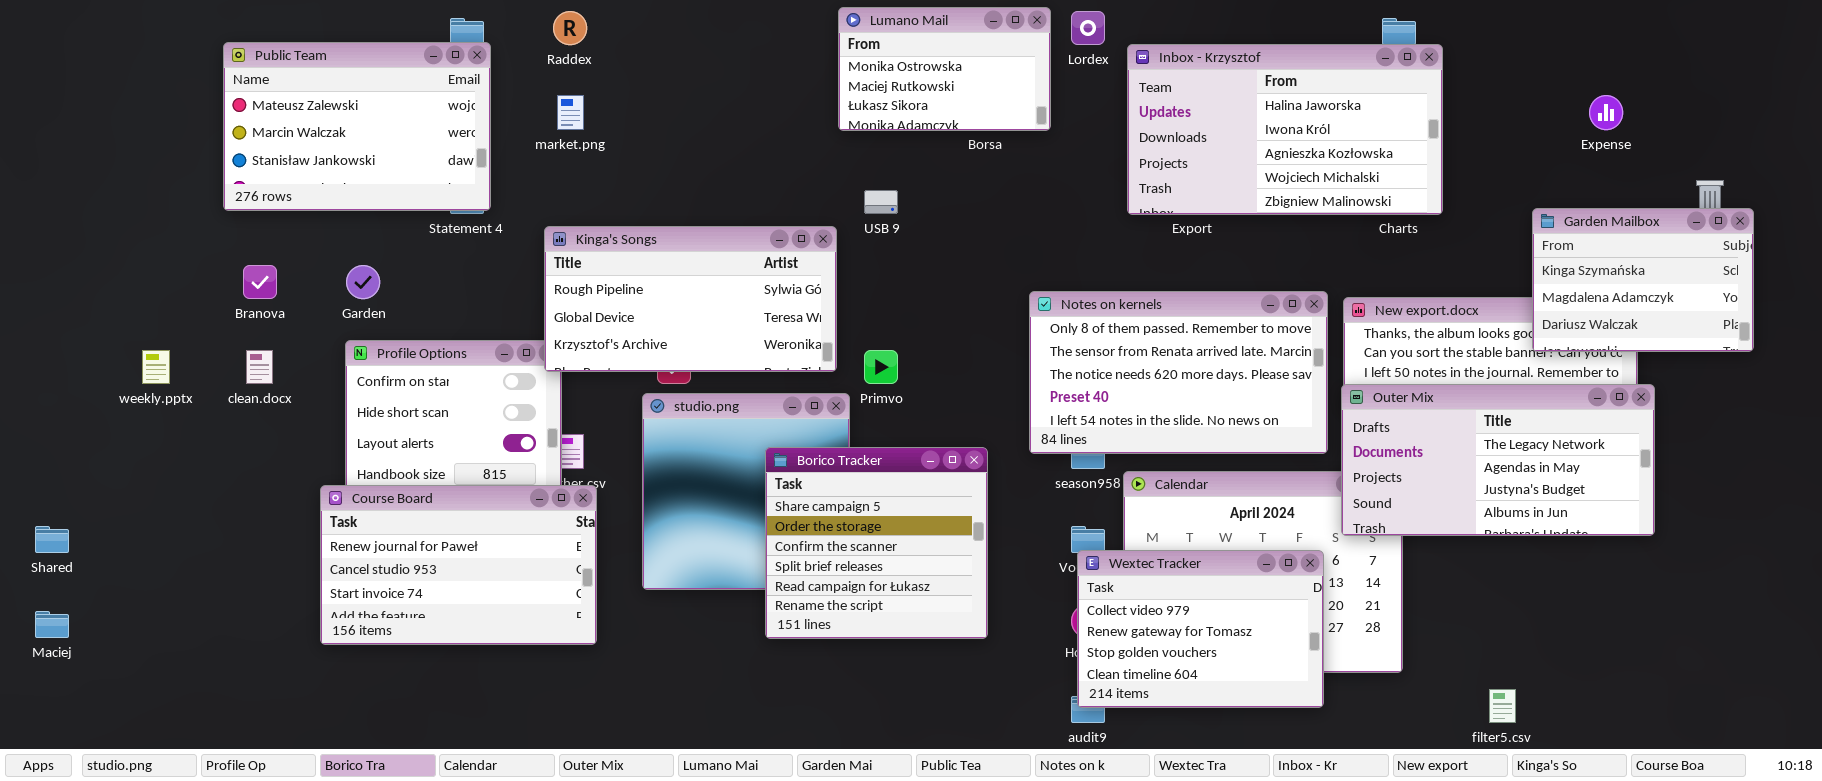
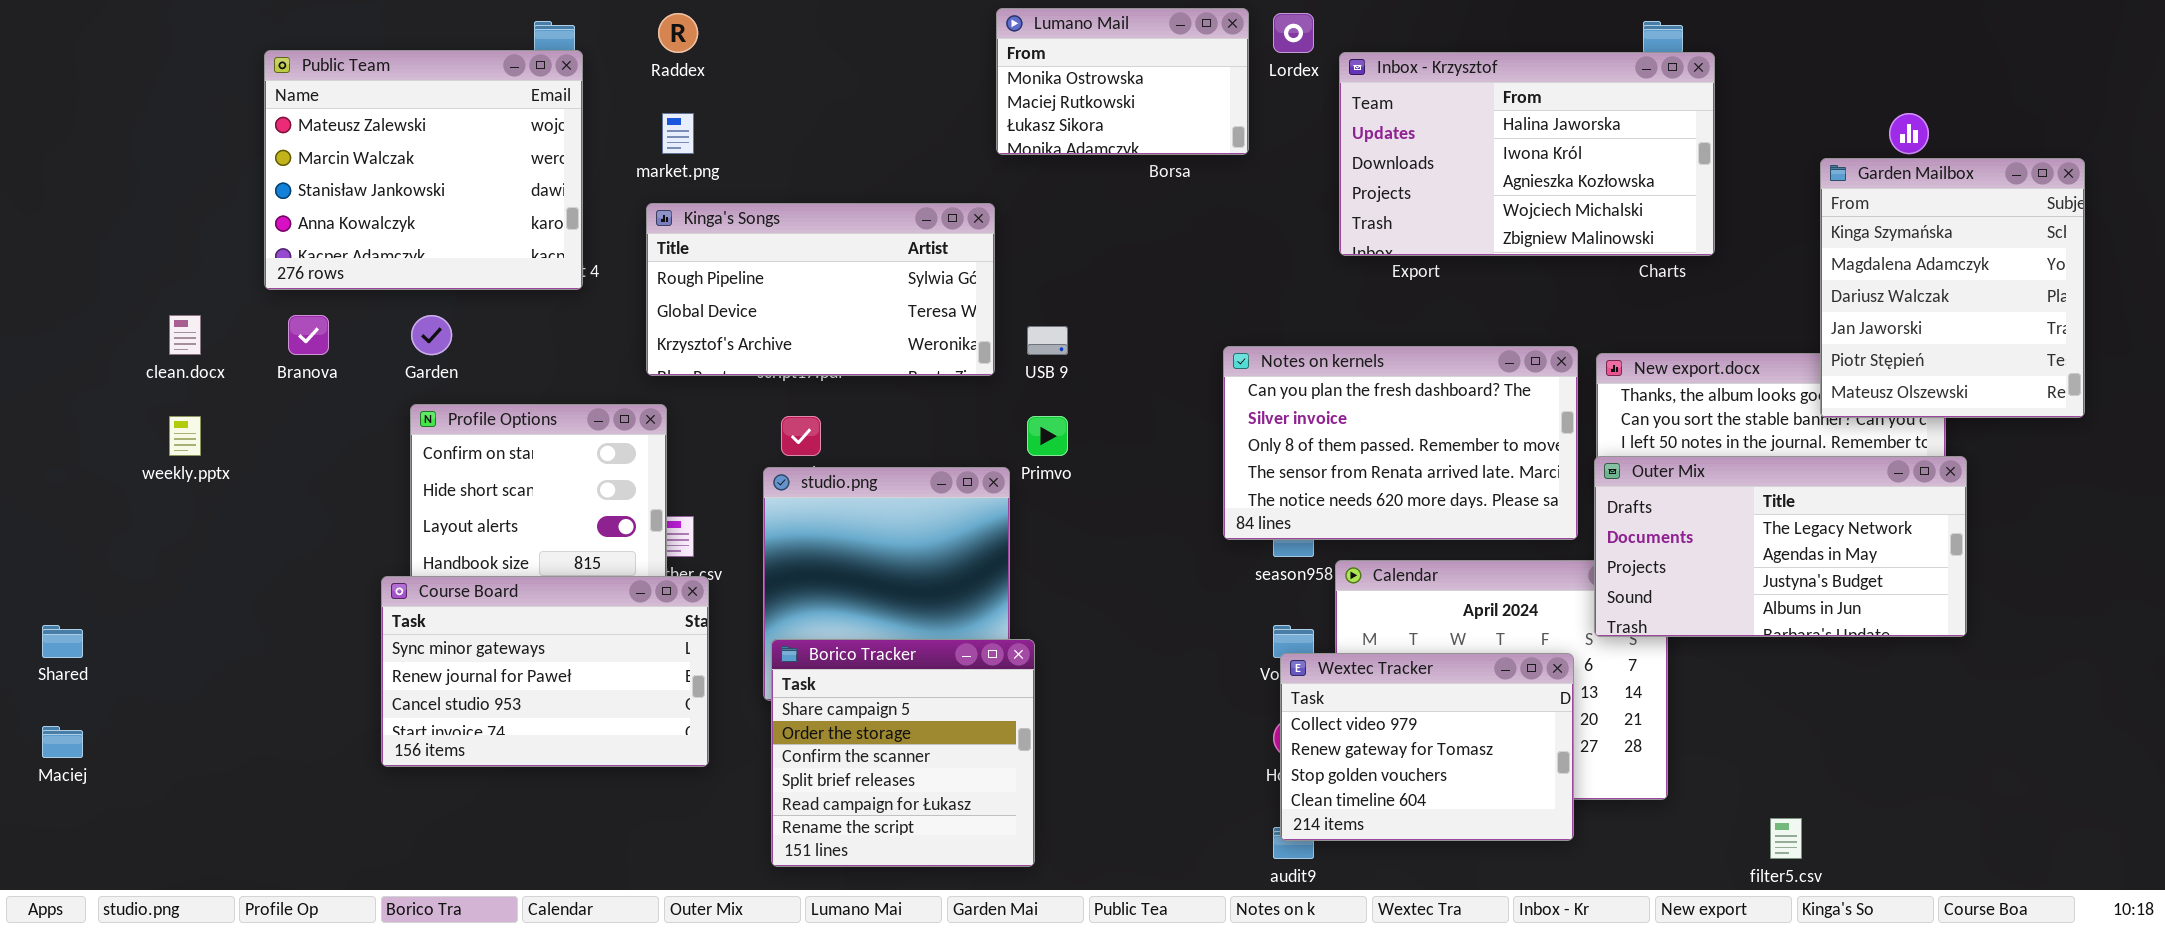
Public Team: [223,42,491,211] -> [264,50,583,290], resized
USB 9: [864,190,898,214] -> [1027,326,1068,355], moved
Garden Mailbox: [1532,208,1754,352] -> [1820,158,2085,418], resized
Kinga's Songs: [544,226,837,372] -> [646,203,995,376], moved
Notes on kernels: [1029,291,1328,454] -> [1223,346,1578,540], scrolled up 2 rows
clean.docx: [246,350,273,384] -> [169,315,201,355], moved
Borico Tracker: [765,447,988,639] -> [771,639,1035,867], moved
Course Board: [320,485,597,645] -> [381,576,709,767], scrolled up 1 row

